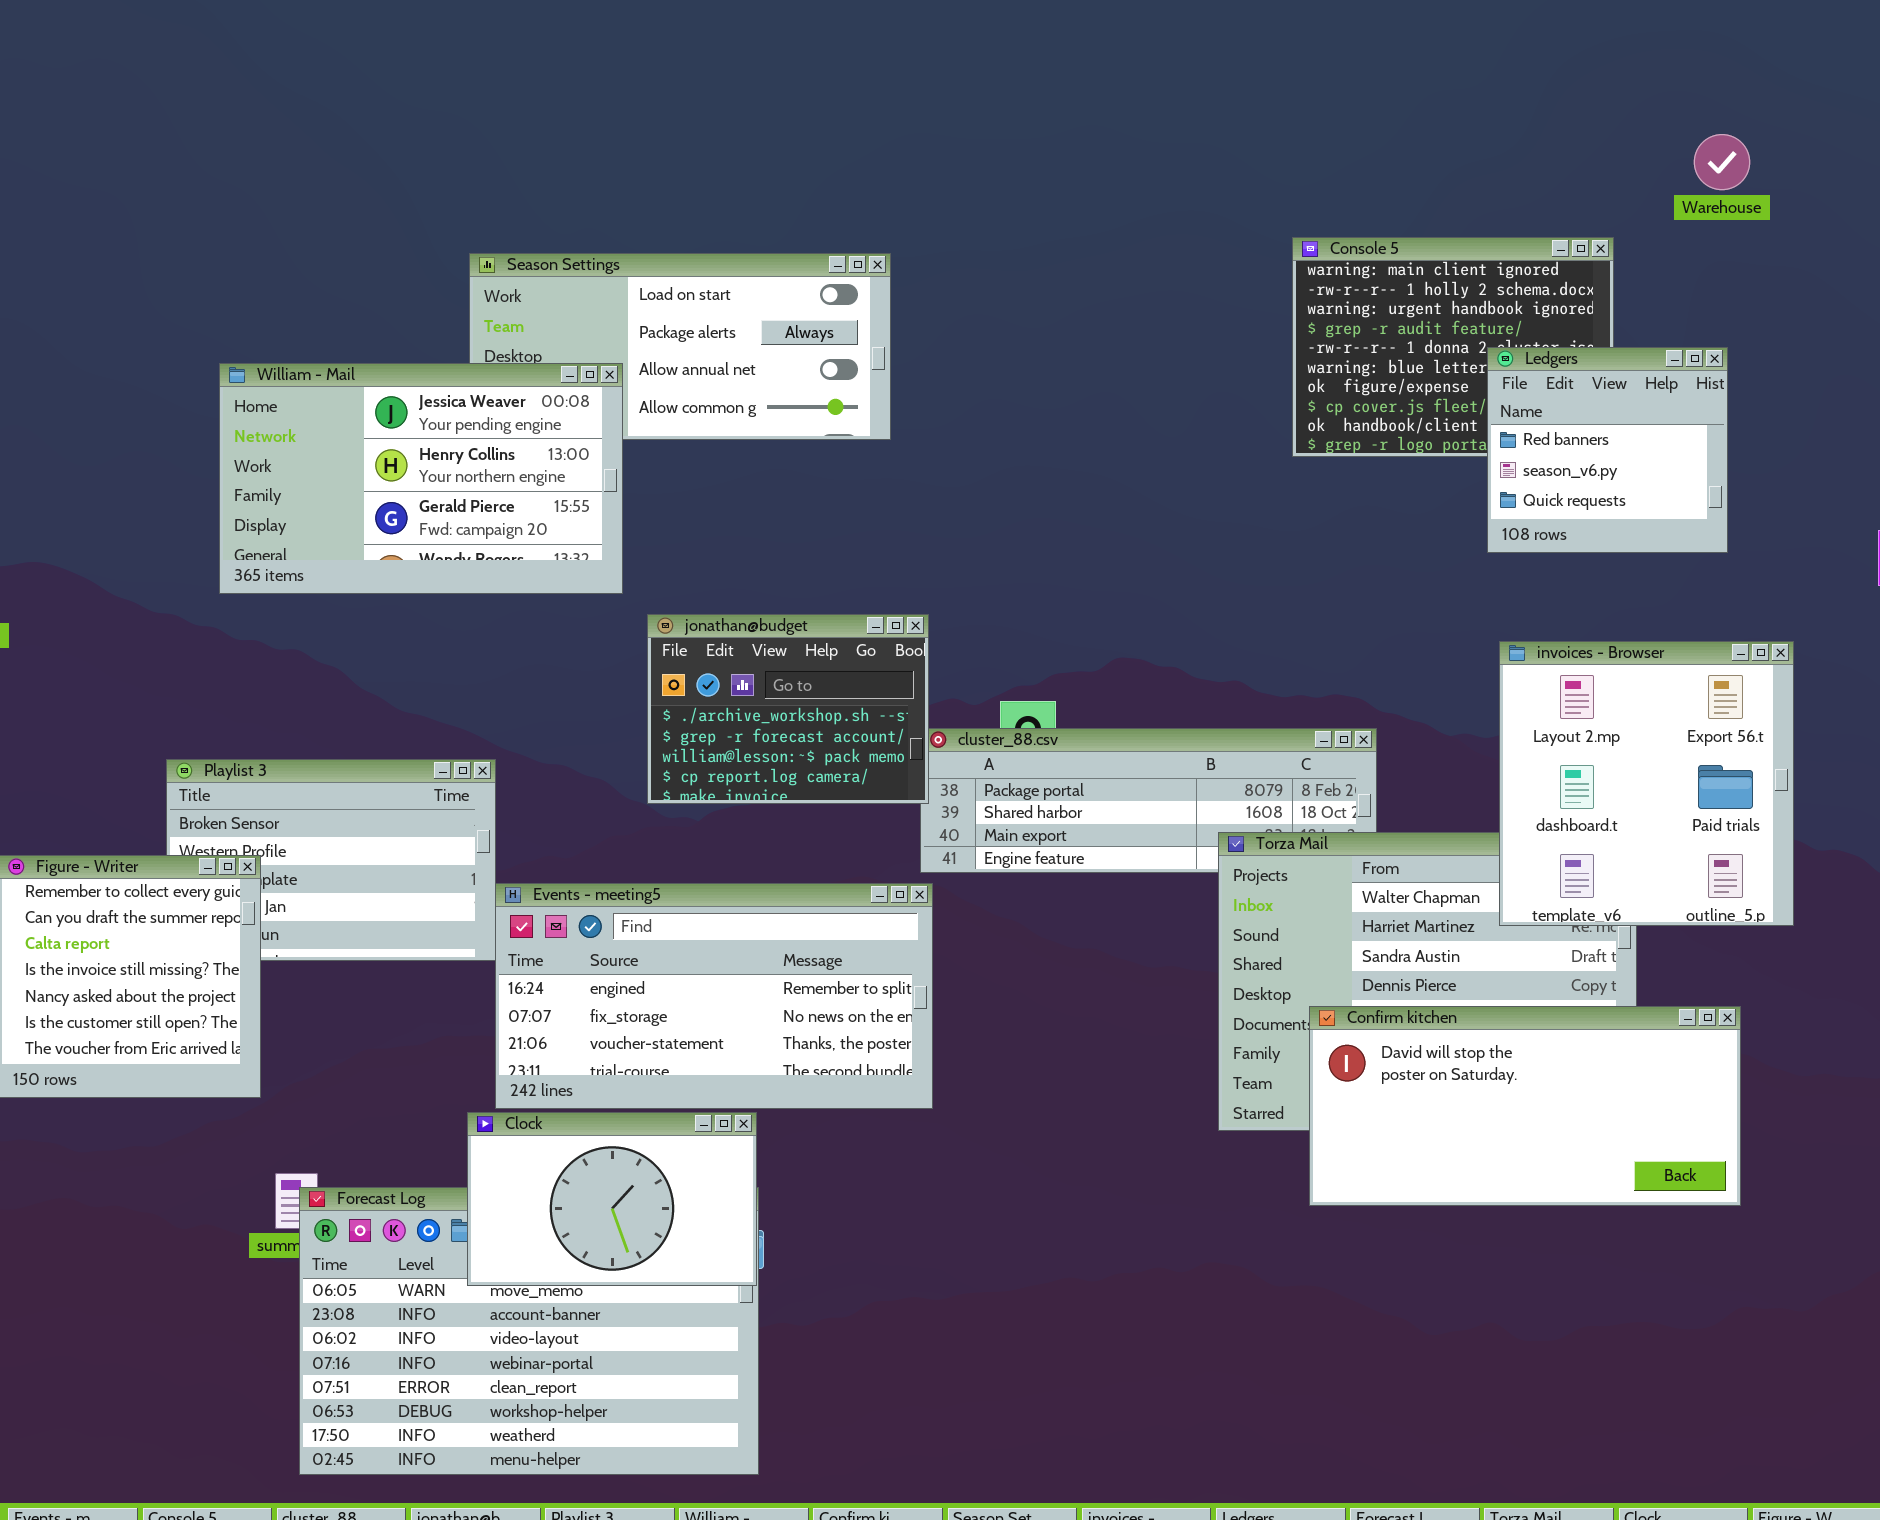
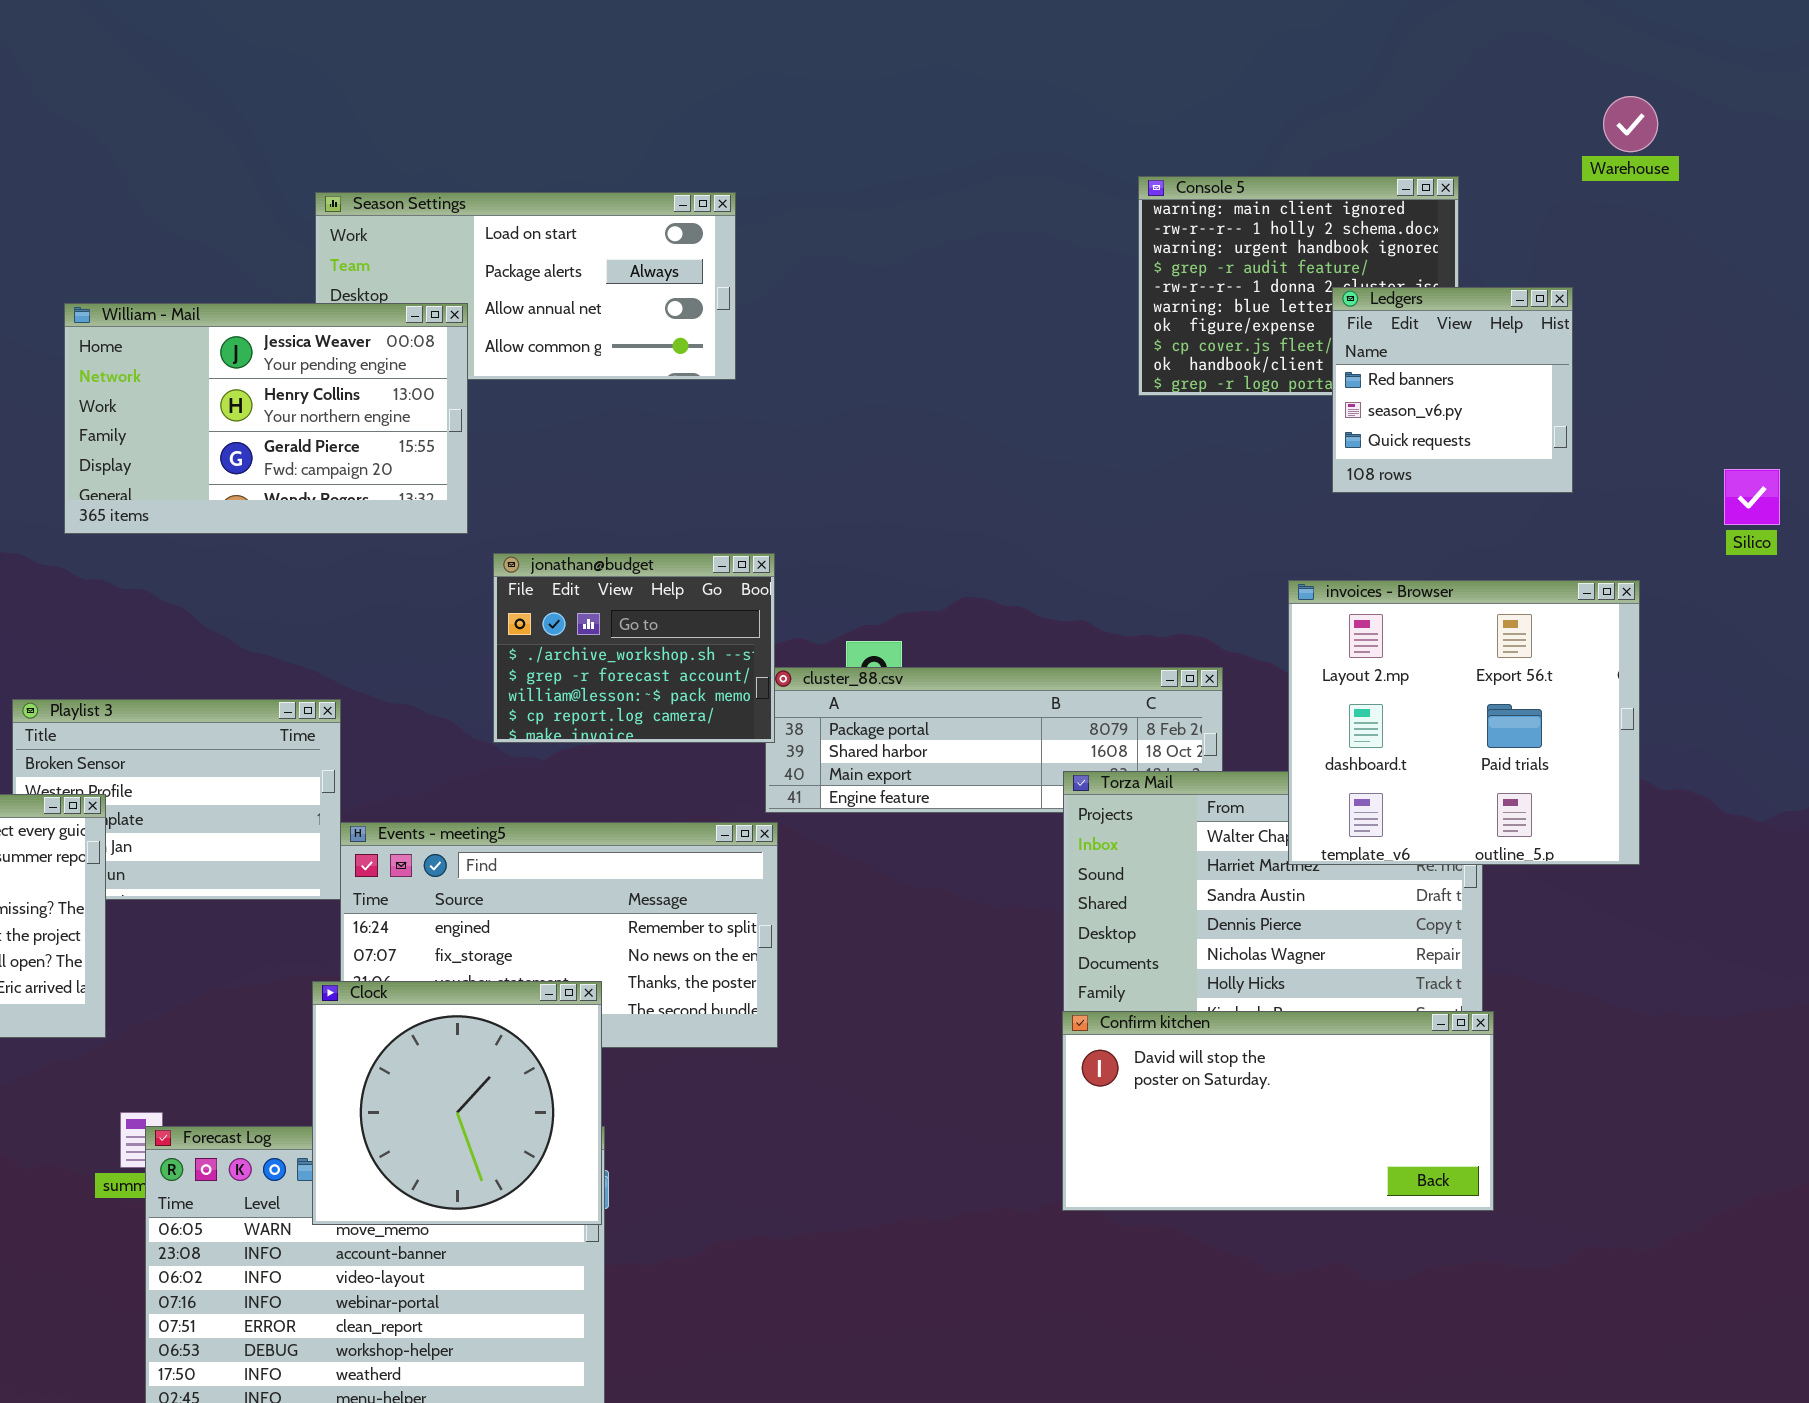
Warehouse: [1694,134,1750,190] -> [1603,96,1658,152], moved
invoices - Browser: [1499,641,1794,926] -> [1288,580,1640,865], resized
Confirm kitchen: [1309,1006,1741,1206] -> [1062,1011,1494,1211], moved
Clock: [467,1112,757,1286] -> [312,981,602,1225], resized

